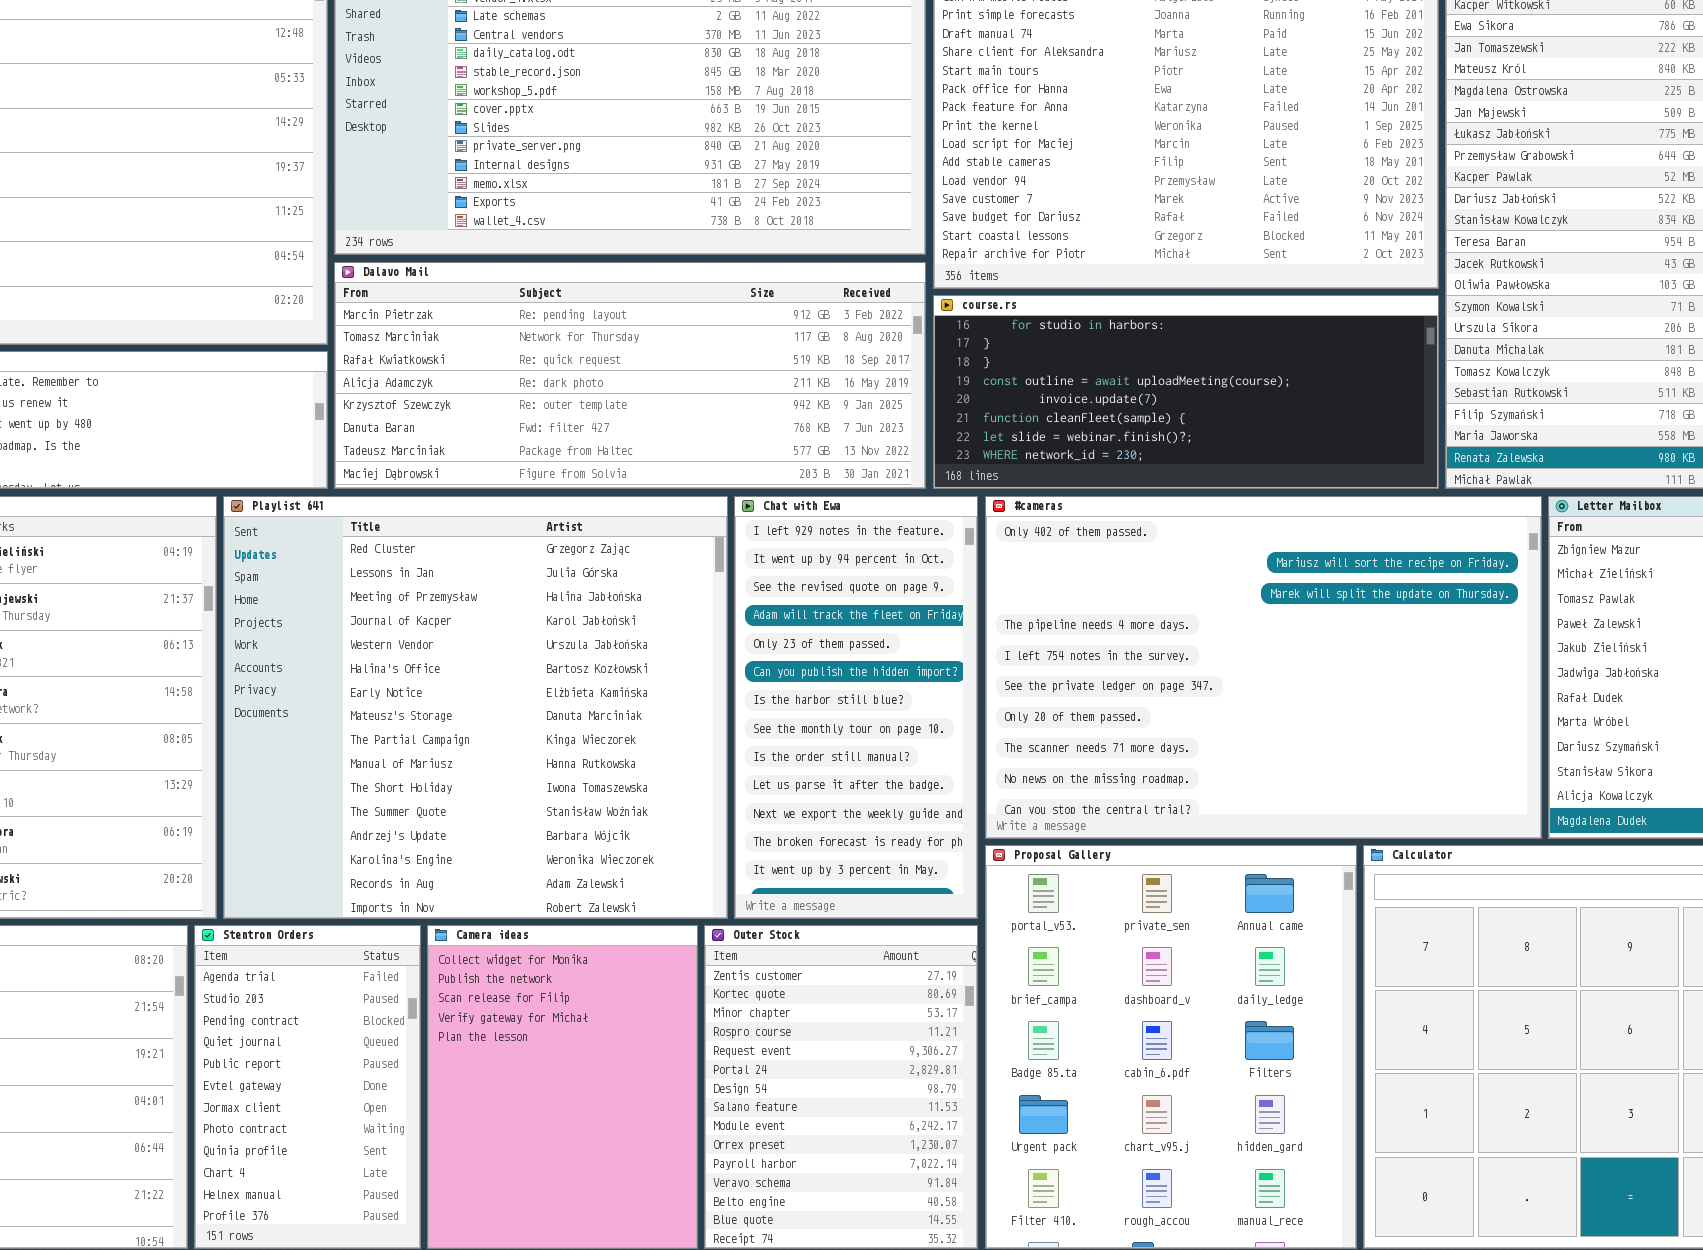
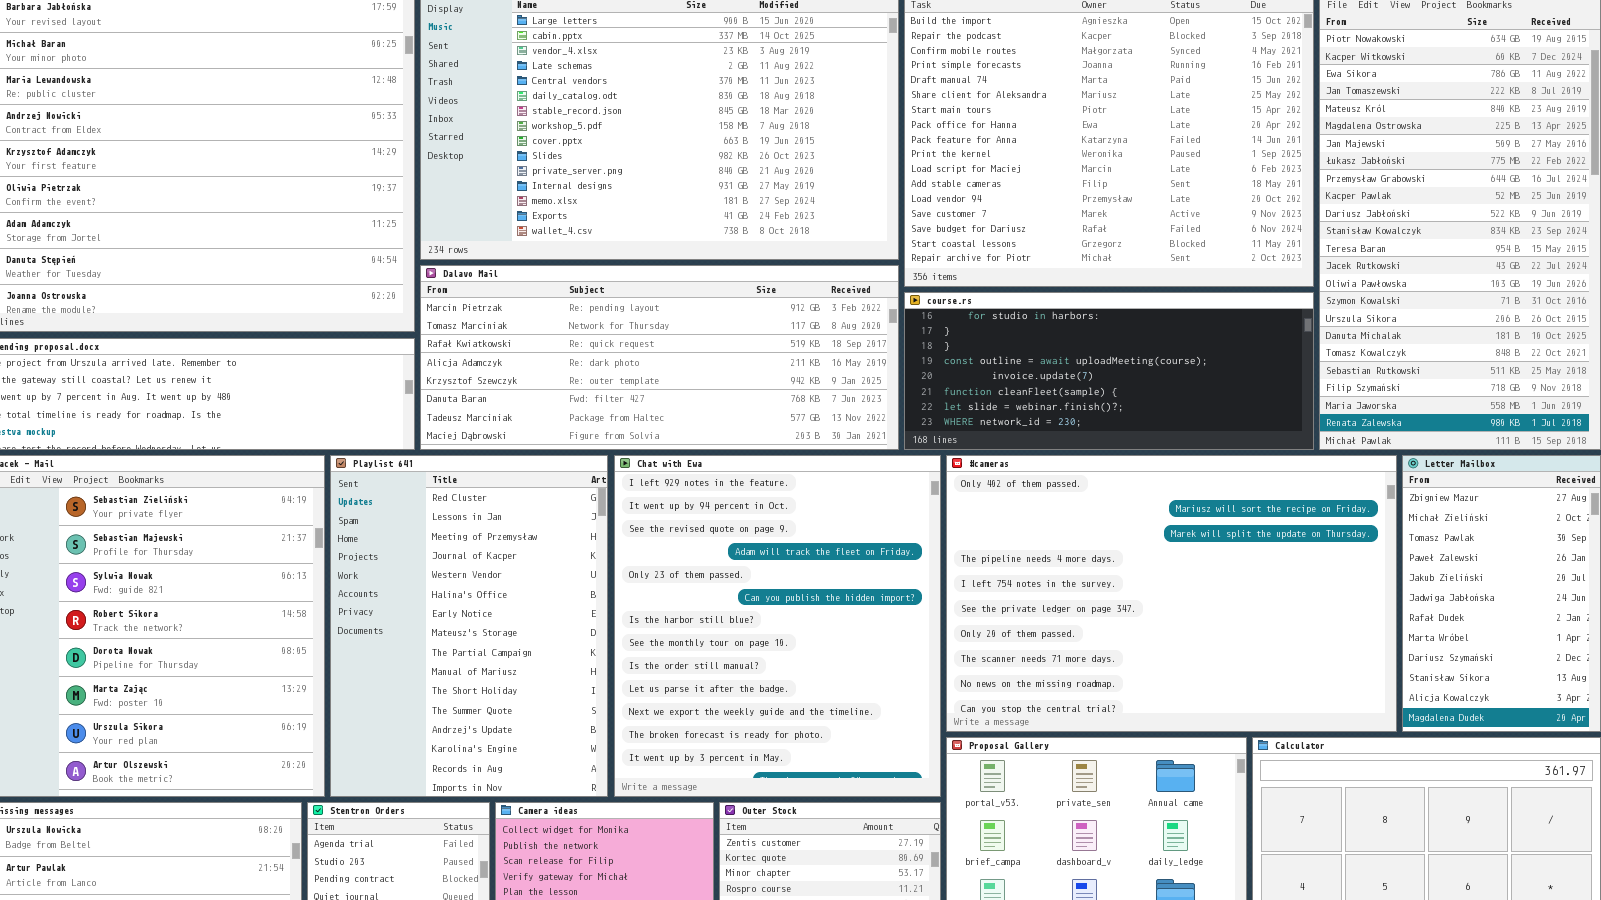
Playlist 641: [223,496,728,919] -> [330,455,608,797], resized
Chat with Ewa: [734,496,978,919] -> [614,455,941,797], resized

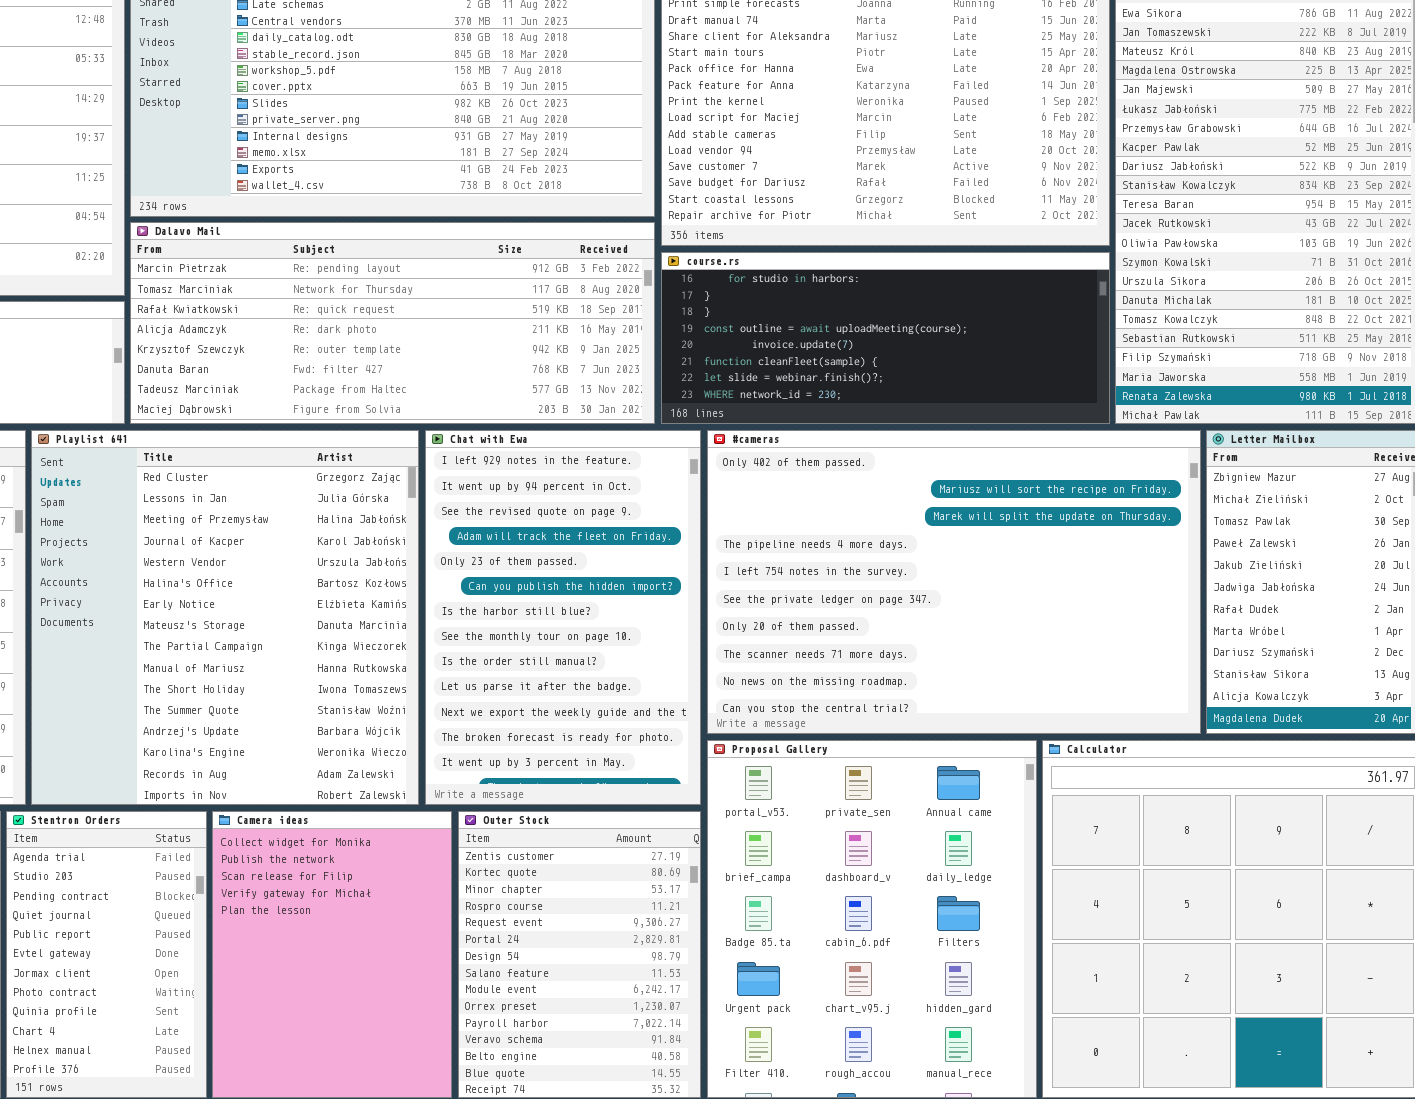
Playlist 641: [330,455,608,797] -> [31,430,419,805], resized
Chat with Ewa: [614,455,941,797] -> [425,430,701,805], resized

